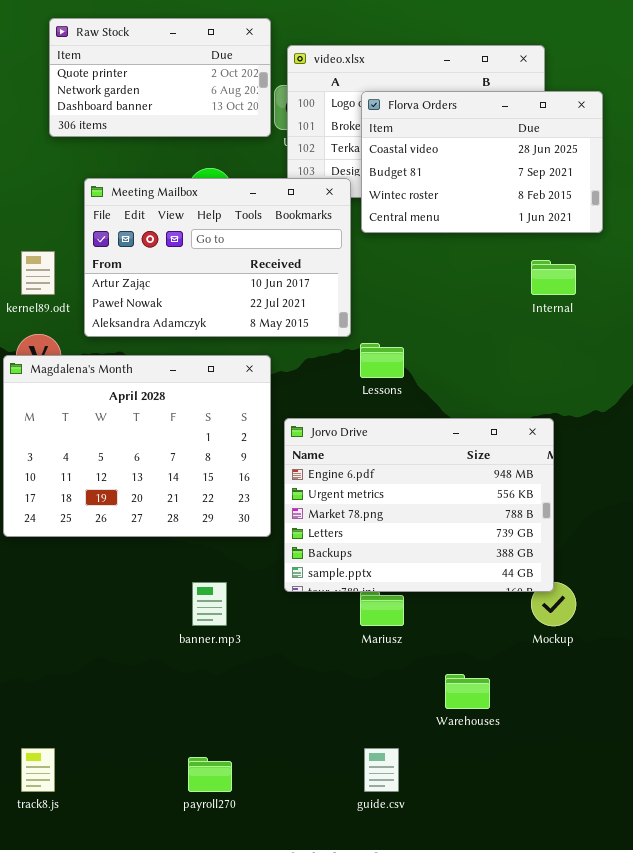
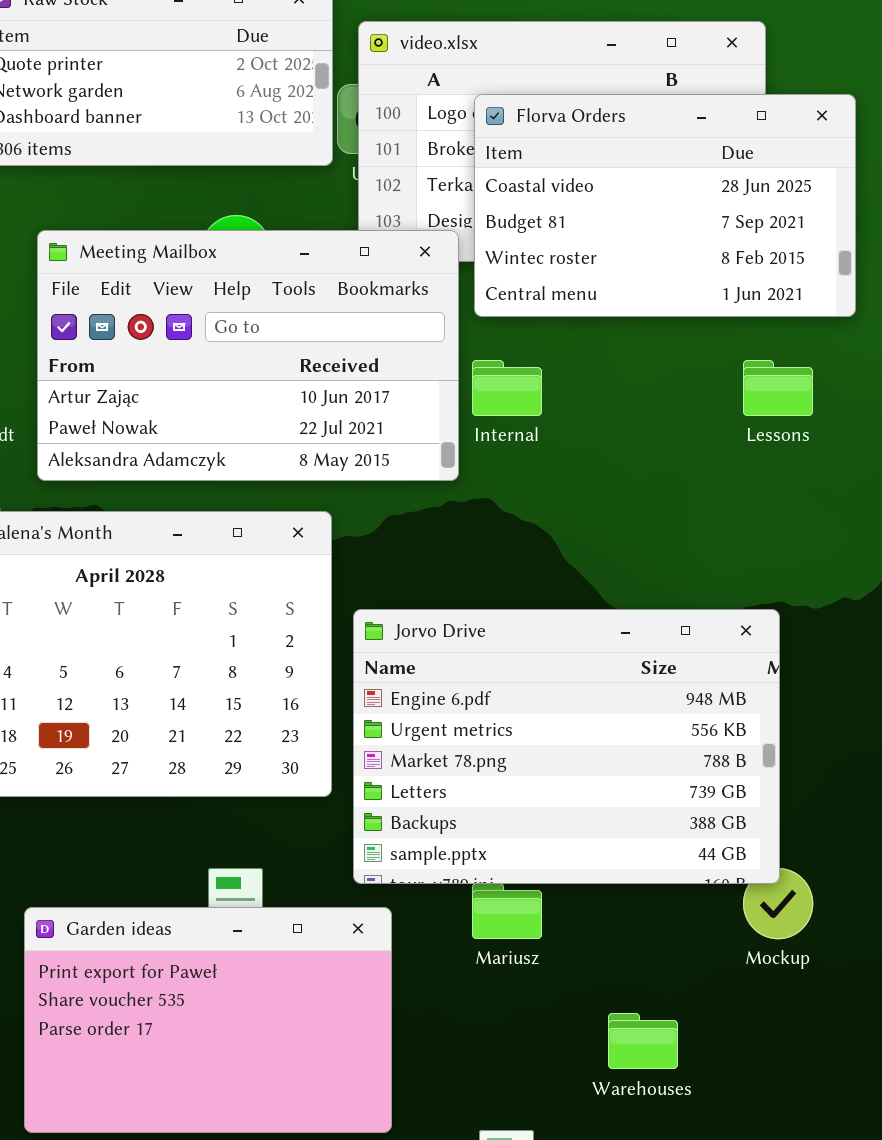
Internal: [531,260,576,295] -> [472,360,542,416], moved
Lessons: [360,343,404,378] -> [743,360,813,416], moved
Garden ideas: none -> [24,907,392,1133], opened

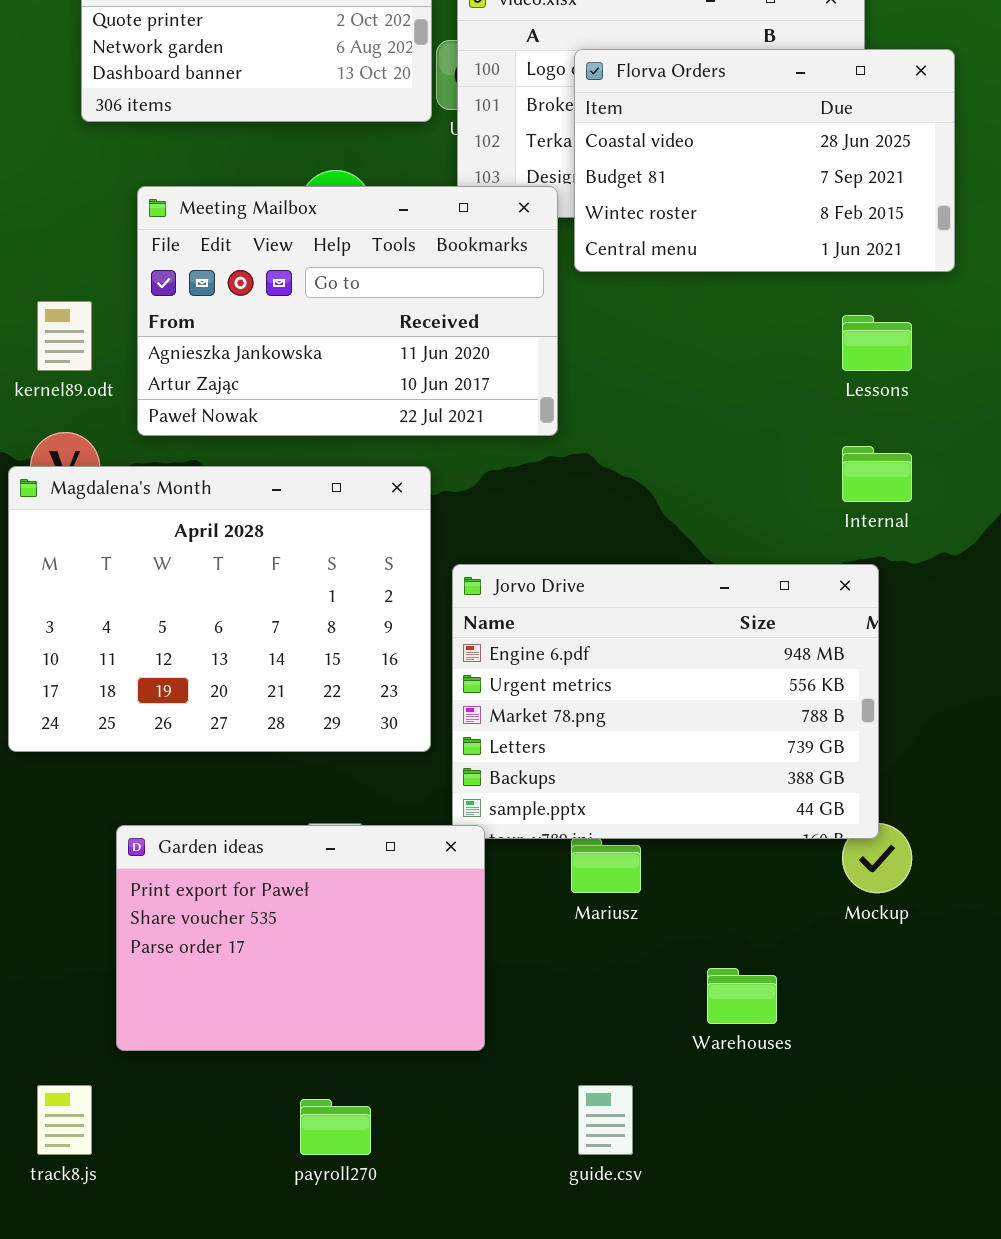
Meeting Mailbox: [37,230,459,481] -> [137,186,558,436], scrolled up 1 row
Internal: [472,360,542,416] -> [842,446,912,502], moved
Garden ideas: [24,907,392,1133] -> [116,825,485,1051], moved

